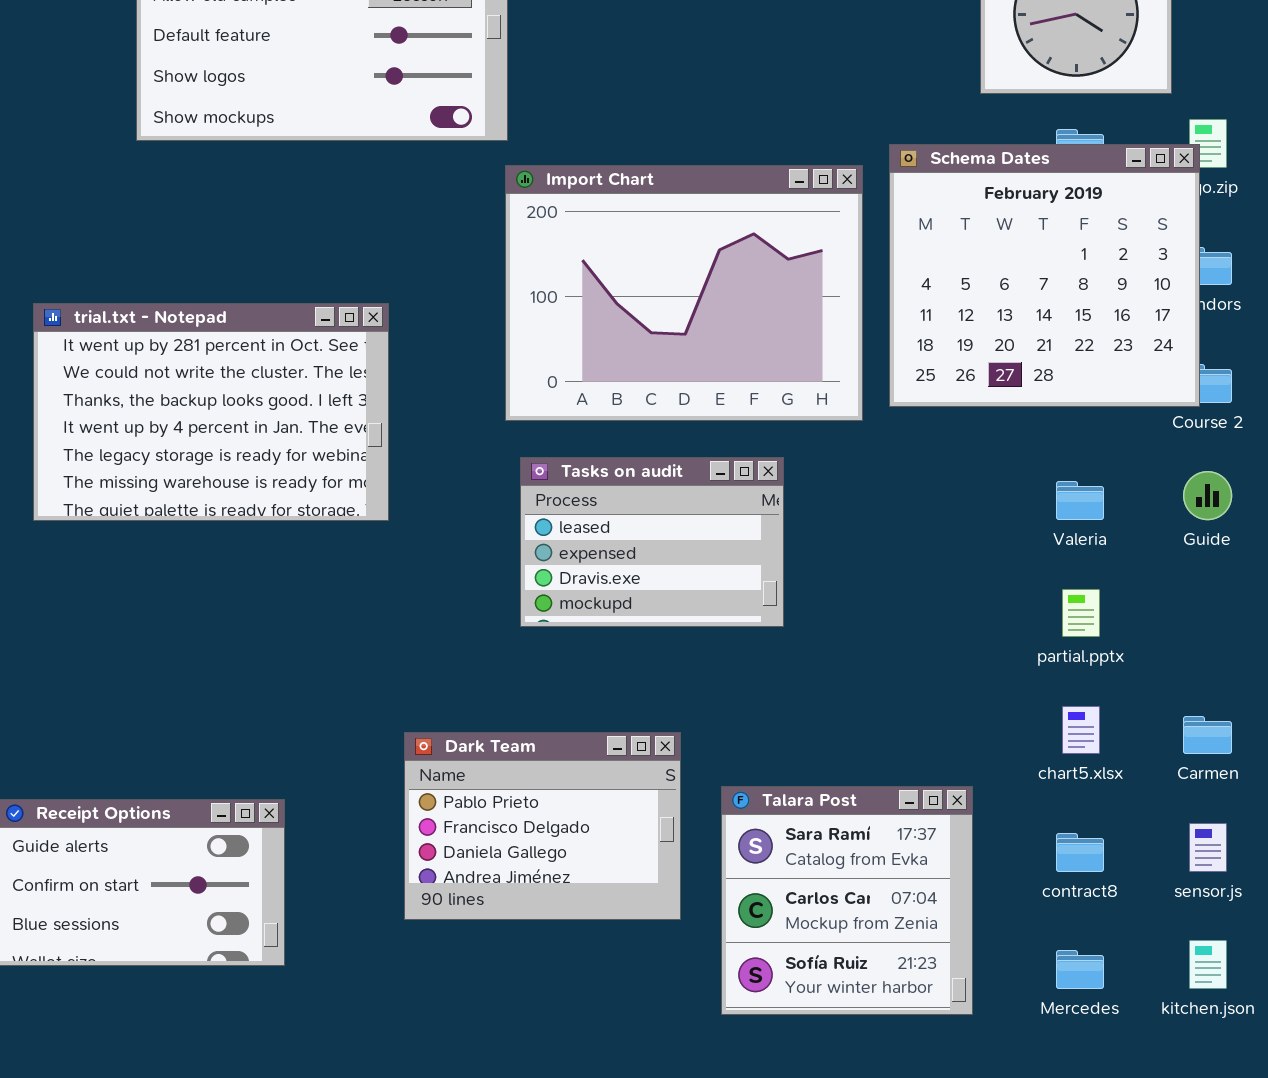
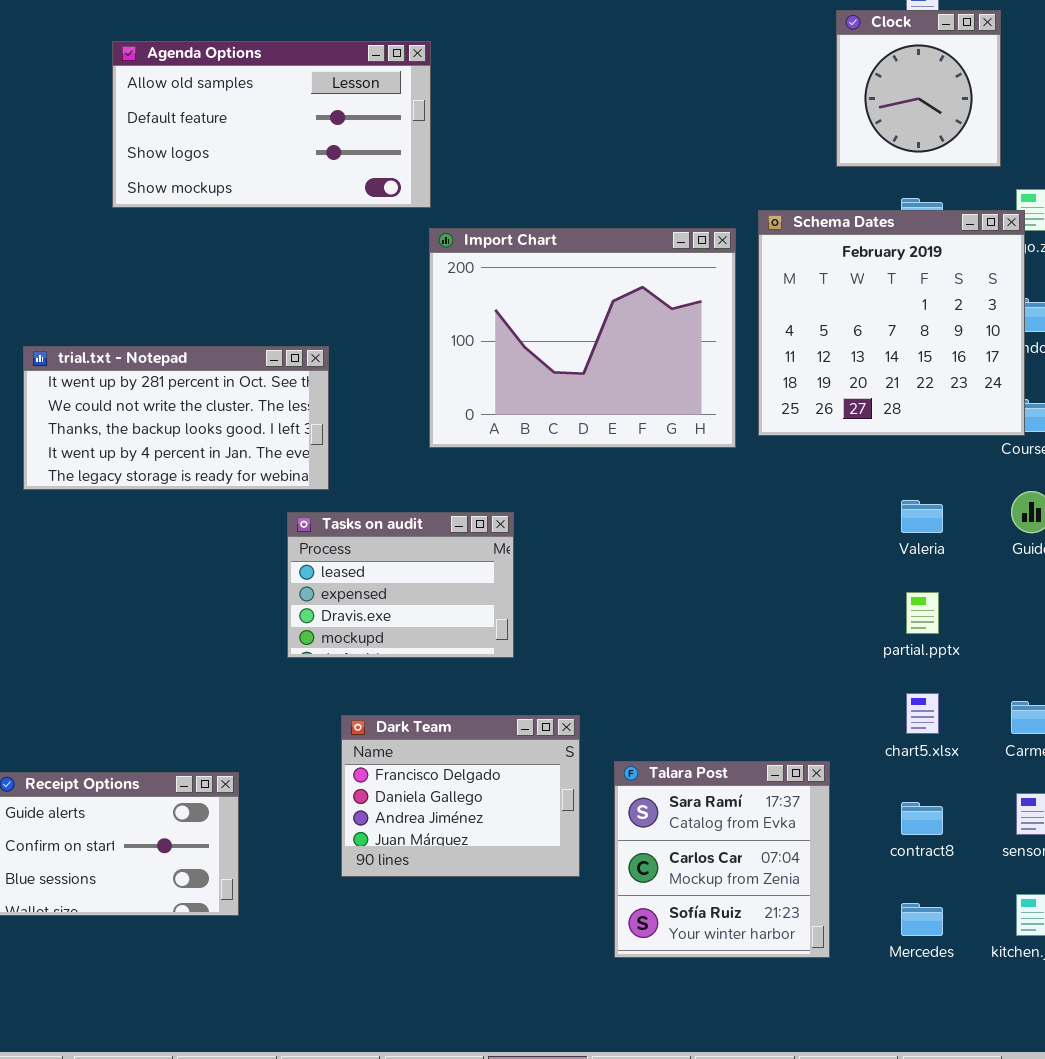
trial.txt - Notepad: [33,303,389,521] -> [23,346,329,490], resized
Tasks on audit: [520,457,784,627] -> [287,512,514,658], moved
Dark Team: [404,732,681,920] -> [341,715,580,877], scrolled down 1 row

